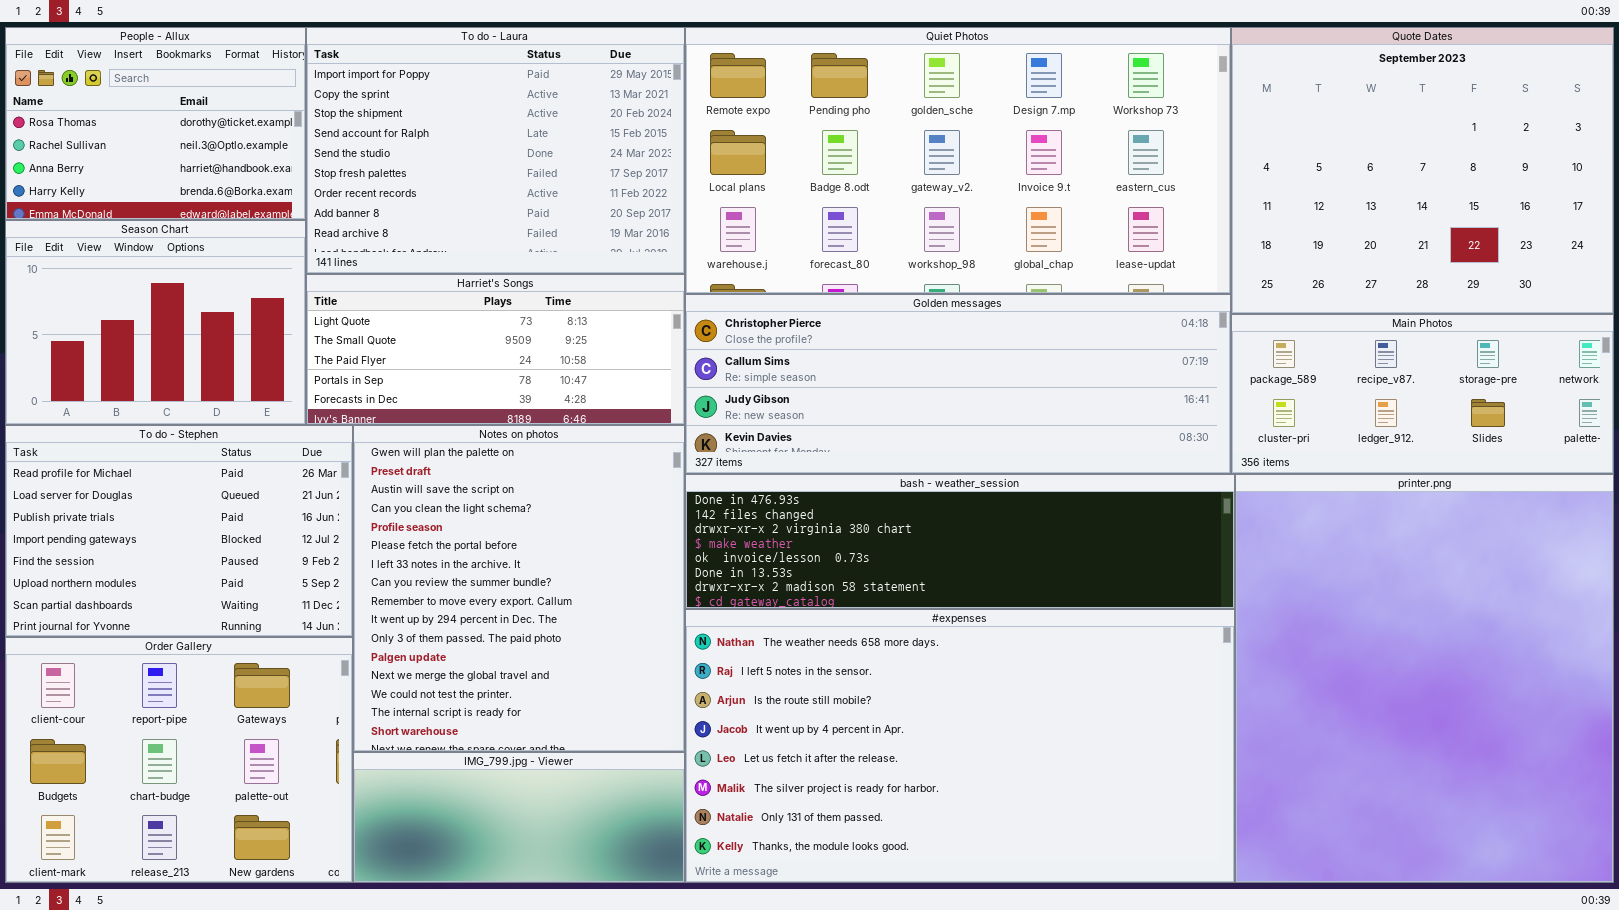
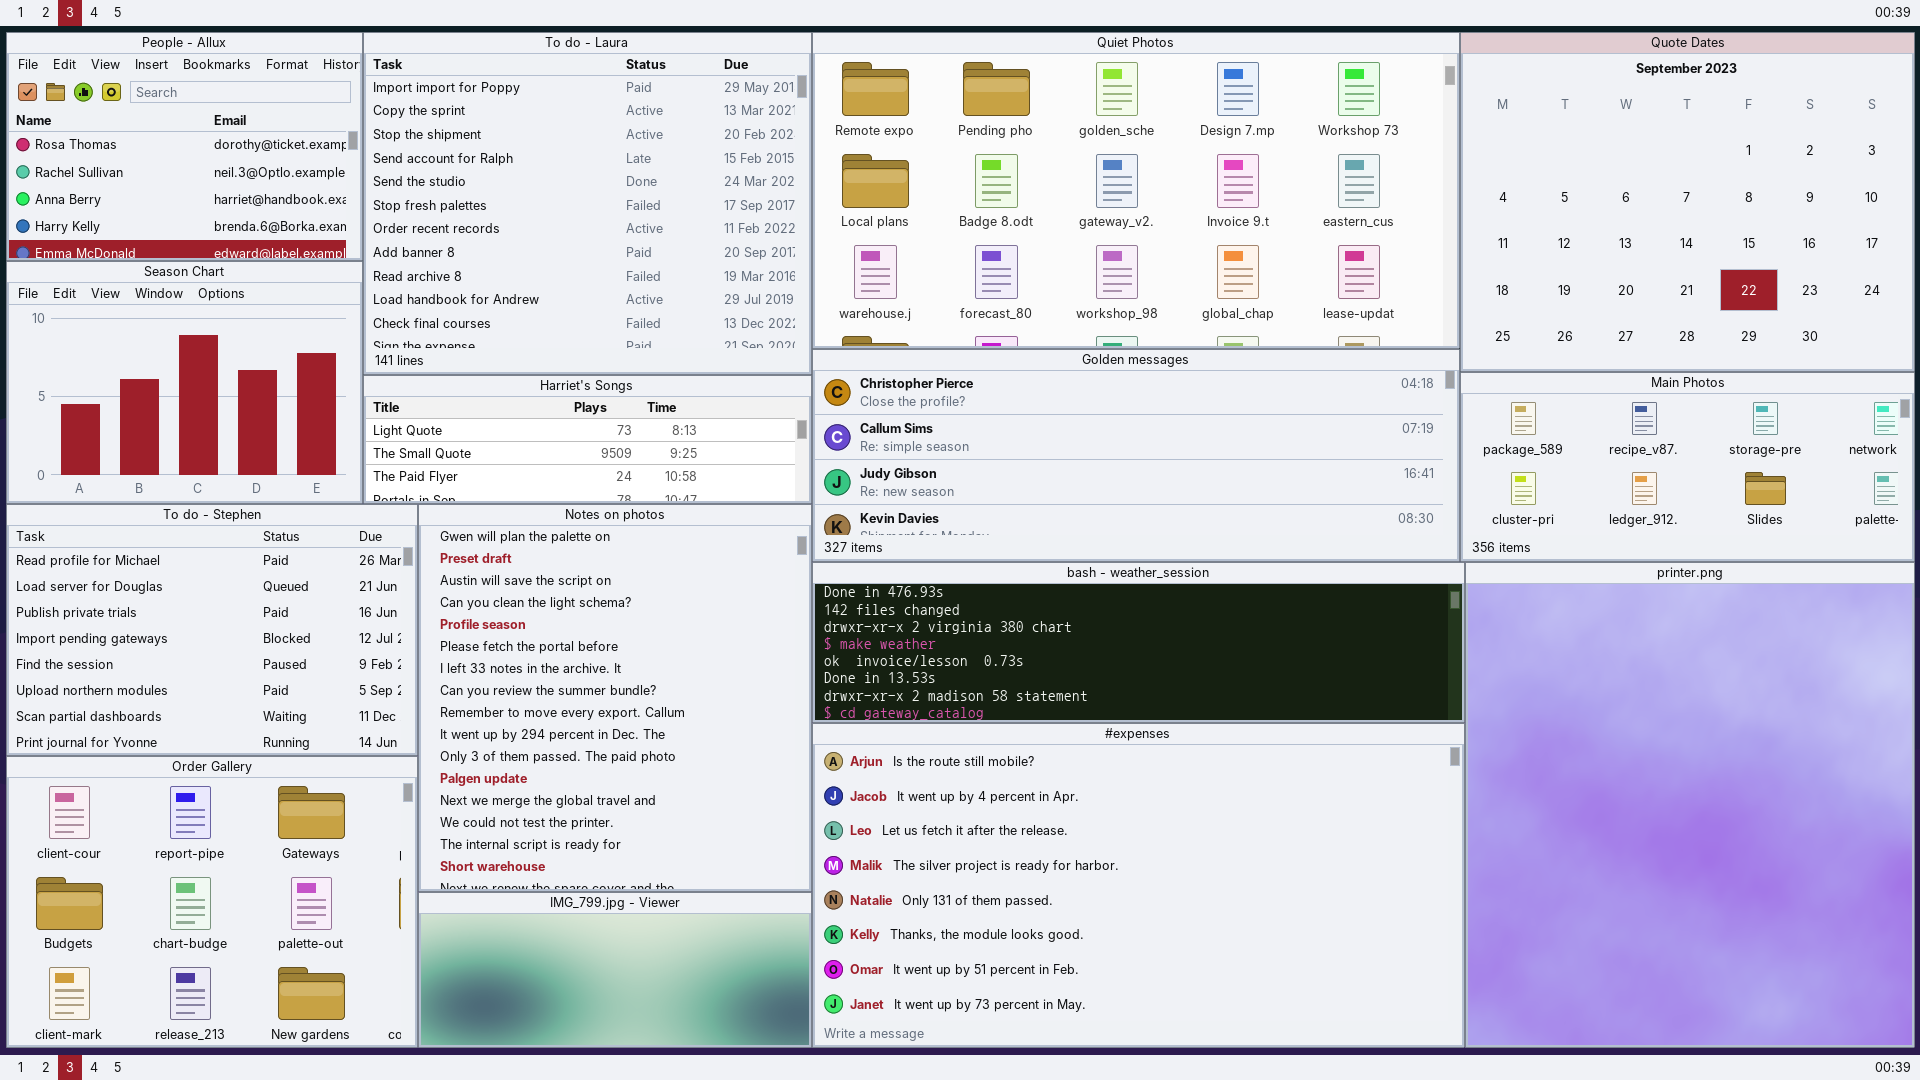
To do - Laura: [306,27,685,274] -> [363,32,812,375], resized
Harriet's Songs: [306,274,685,425] -> [363,375,812,504], resized
#expenses: [685,609,1235,883] -> [812,723,1465,1048], scrolled down 2 rows

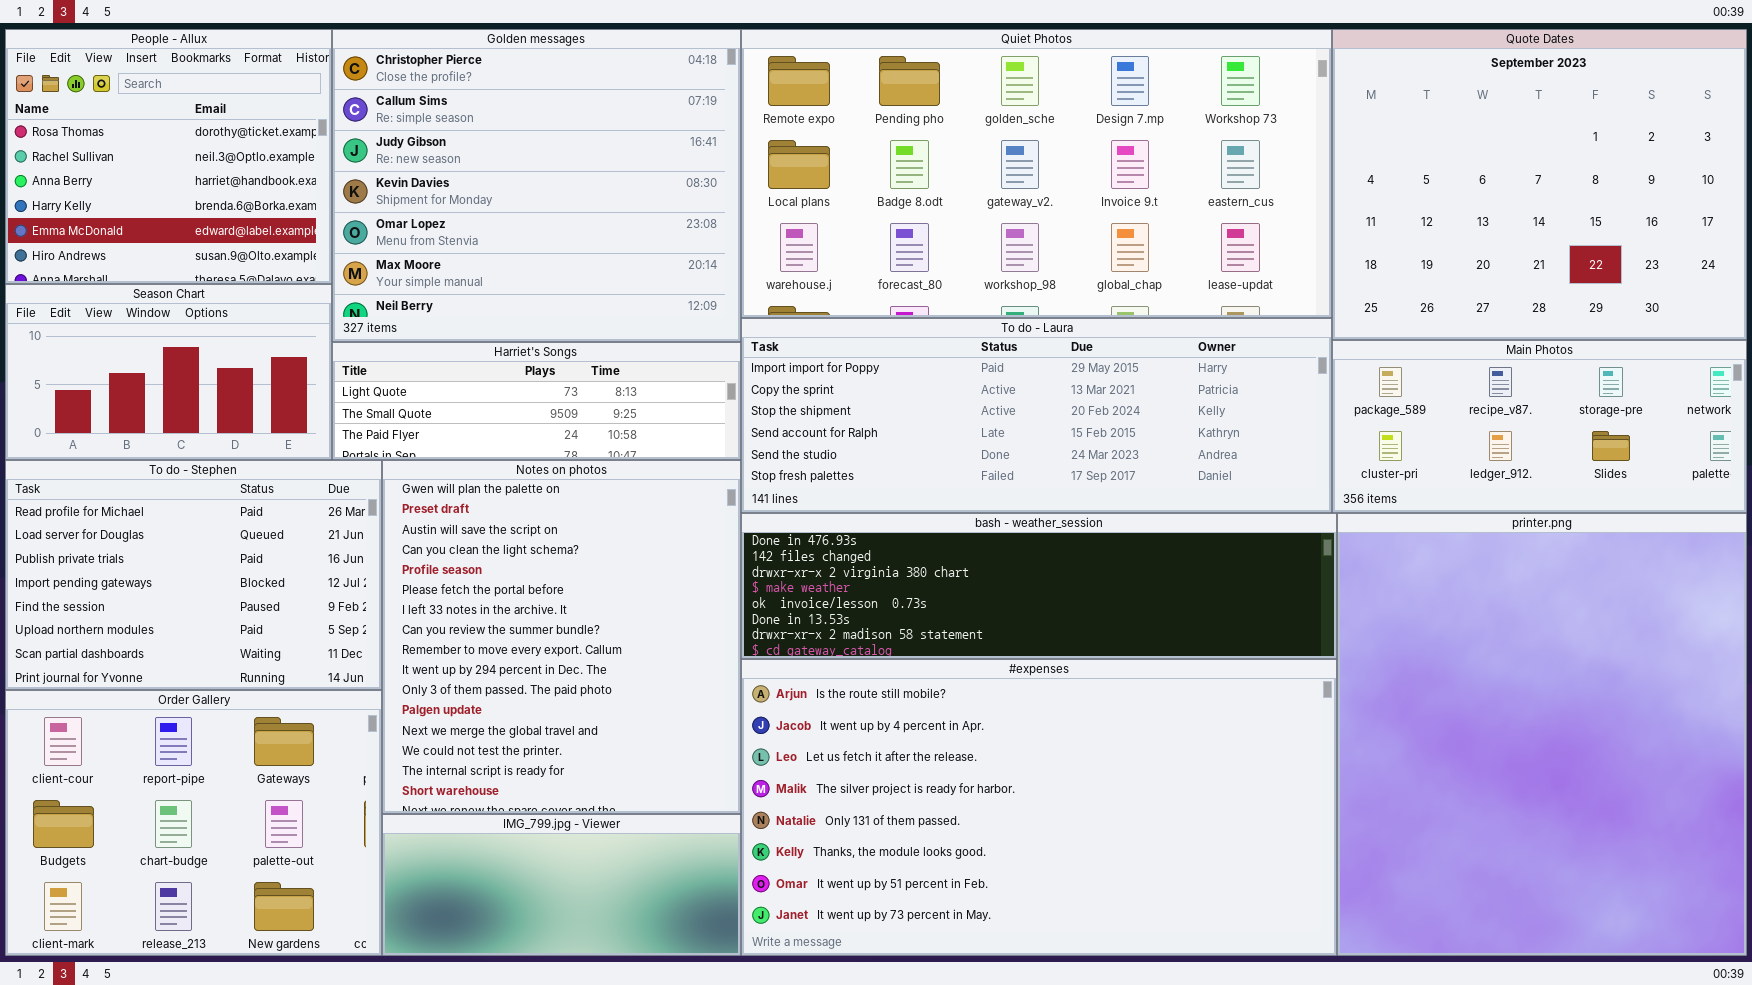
People - Allux: [6,32,363,261] -> [5,29,332,284], resized
To do - Laura: [363,32,812,375] -> [741,318,1332,513], moved, resized
Season Chart: [6,261,363,504] -> [5,284,332,460], resized
Golden messages: [812,349,1460,562] -> [332,29,741,342], moved, resized

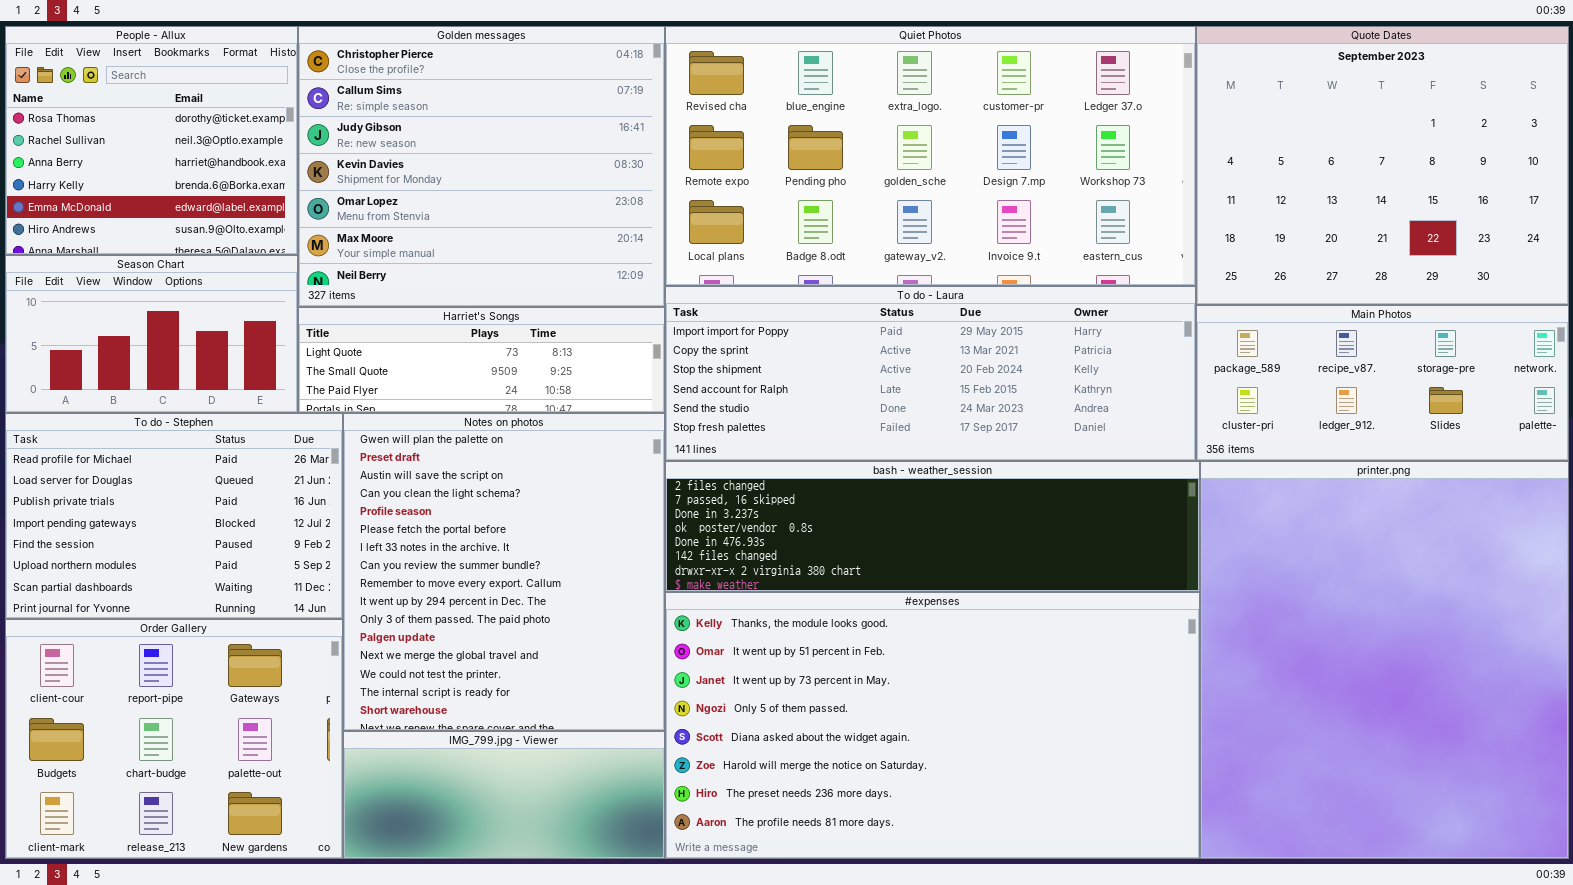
Quiet Photos: [741,29,1332,318] -> [665,26,1196,286], scrolled up 1 row
bash - weather_session: [741,513,1337,659] -> [665,461,1200,592], scrolled up 4 rows
#expenses: [741,659,1337,956] -> [665,592,1200,859], scrolled down 5 rows

